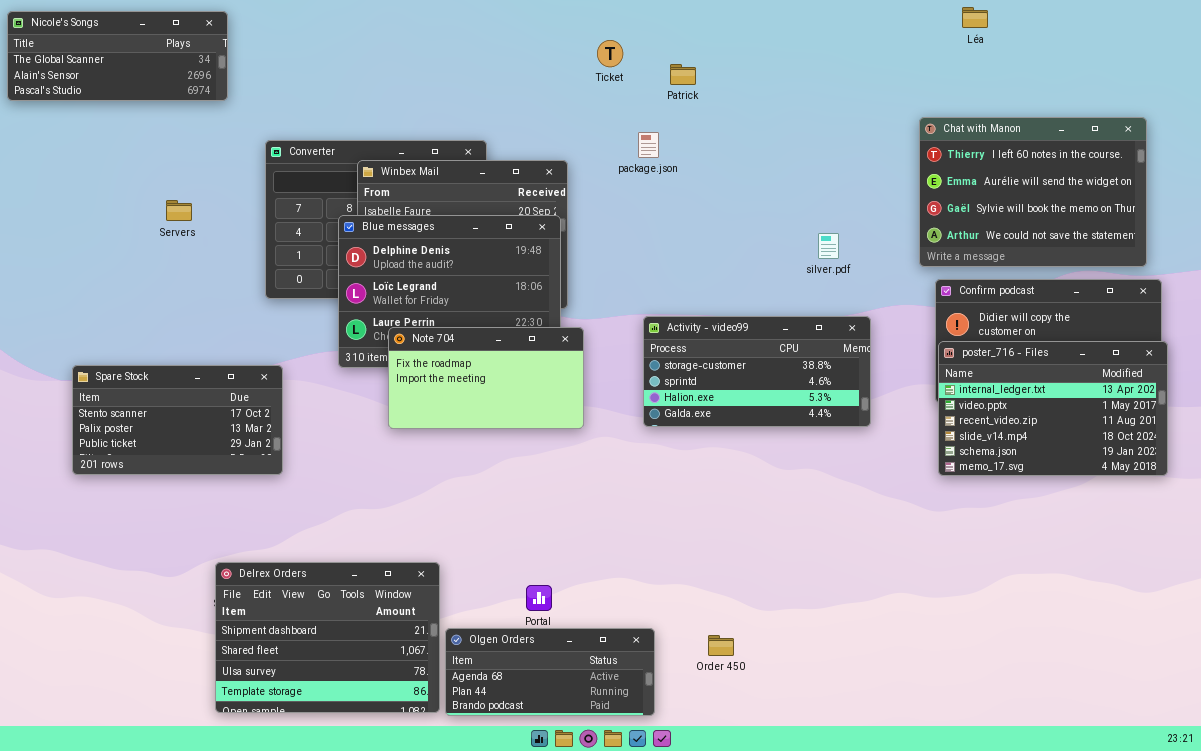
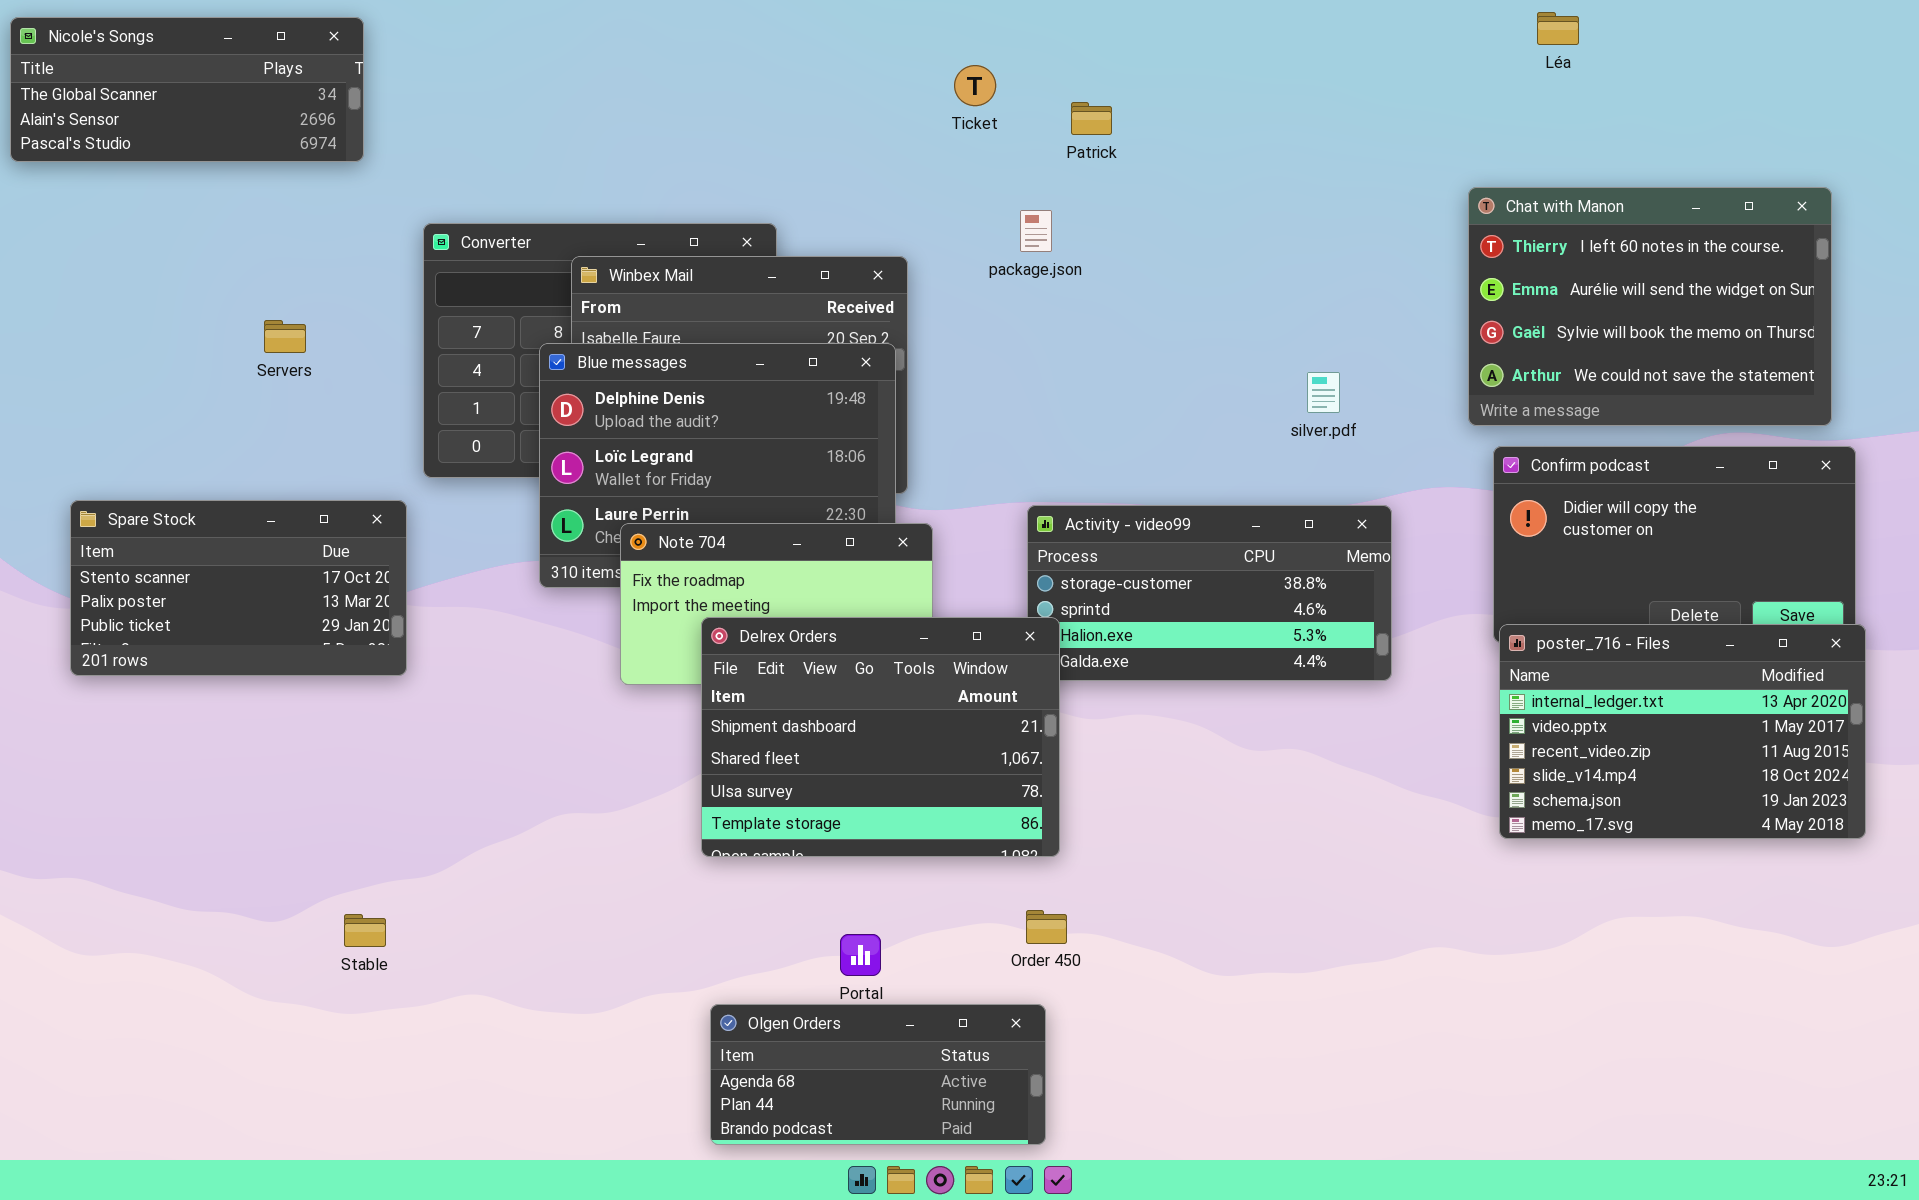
poster_716 - Files: [938,341,1168,476] -> [1499,624,1866,839], moved
Spare Stock: [72,365,283,475] -> [70,500,407,676], moved
Delrex Orders: [215,562,440,713] -> [701,617,1060,857], moved
Order 450: [708,635,734,656] -> [1026,910,1067,944], moved

